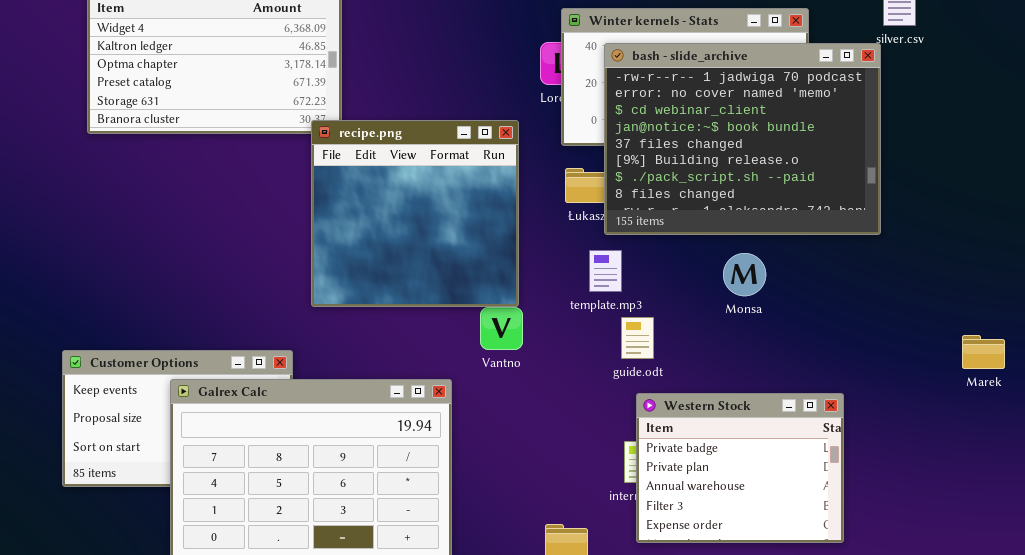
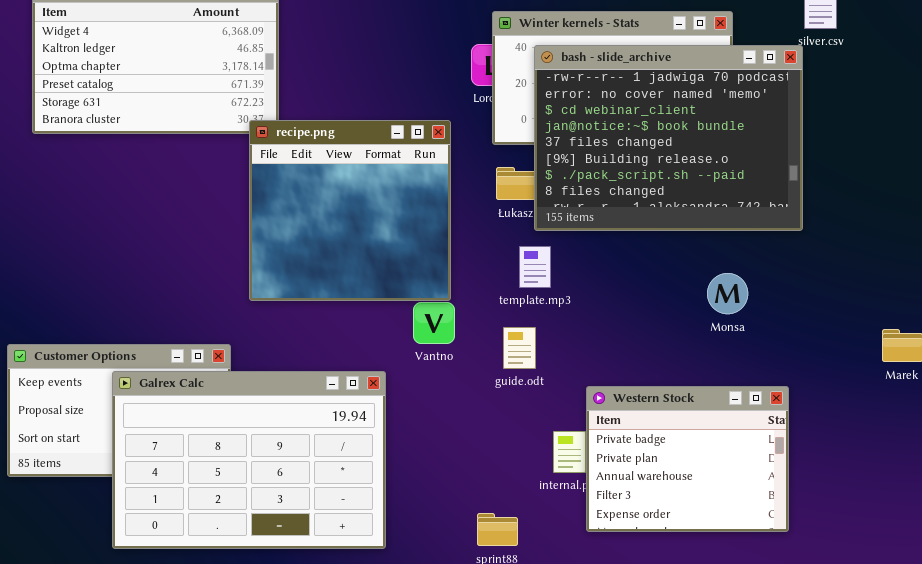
Monsa: [723,253,766,296] -> [707,273,748,314], moved
guide.odt: [621,317,654,359] -> [503,327,536,369], moved
Western Stock: [636,393,844,543] -> [586,386,789,532], moved

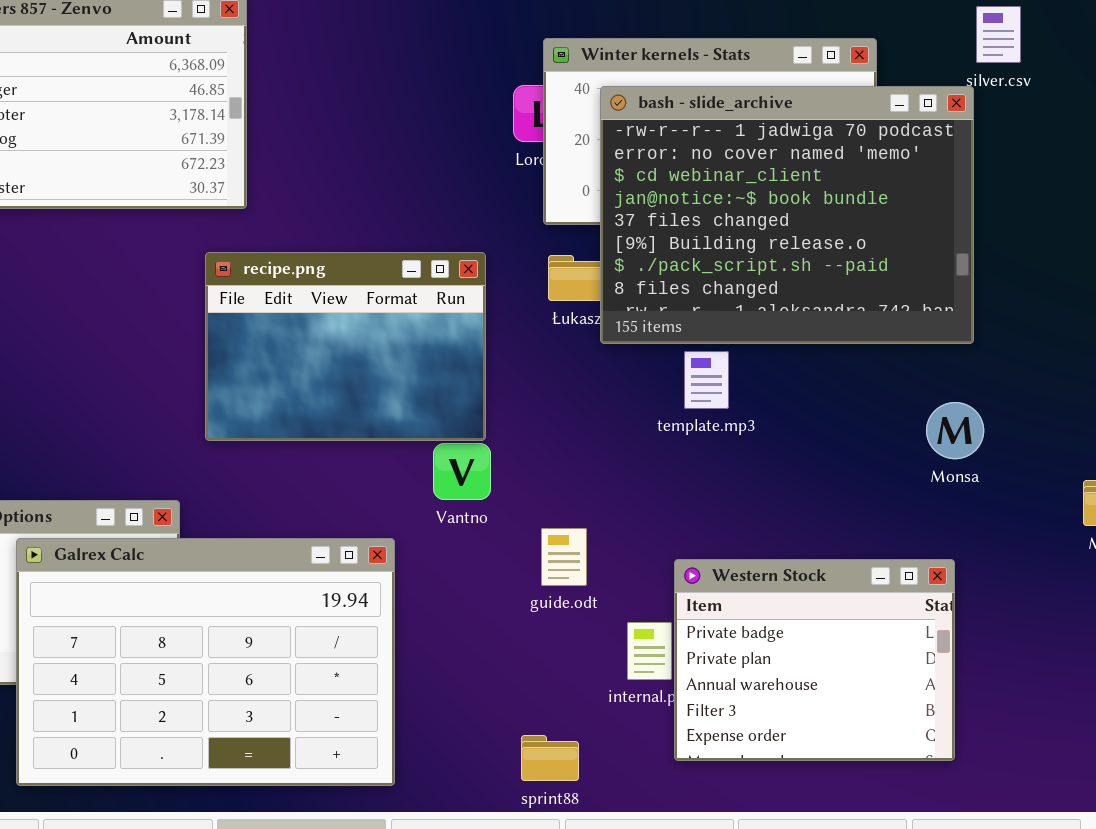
recipe.png: [249,120,451,301] -> [205,252,486,441], resized
template.mp3: [519,246,551,288] -> [684,351,729,409], moved
Monsa: [707,273,748,314] -> [926,402,984,459], moved
guide.odt: [503,327,536,369] -> [541,528,587,586], moved

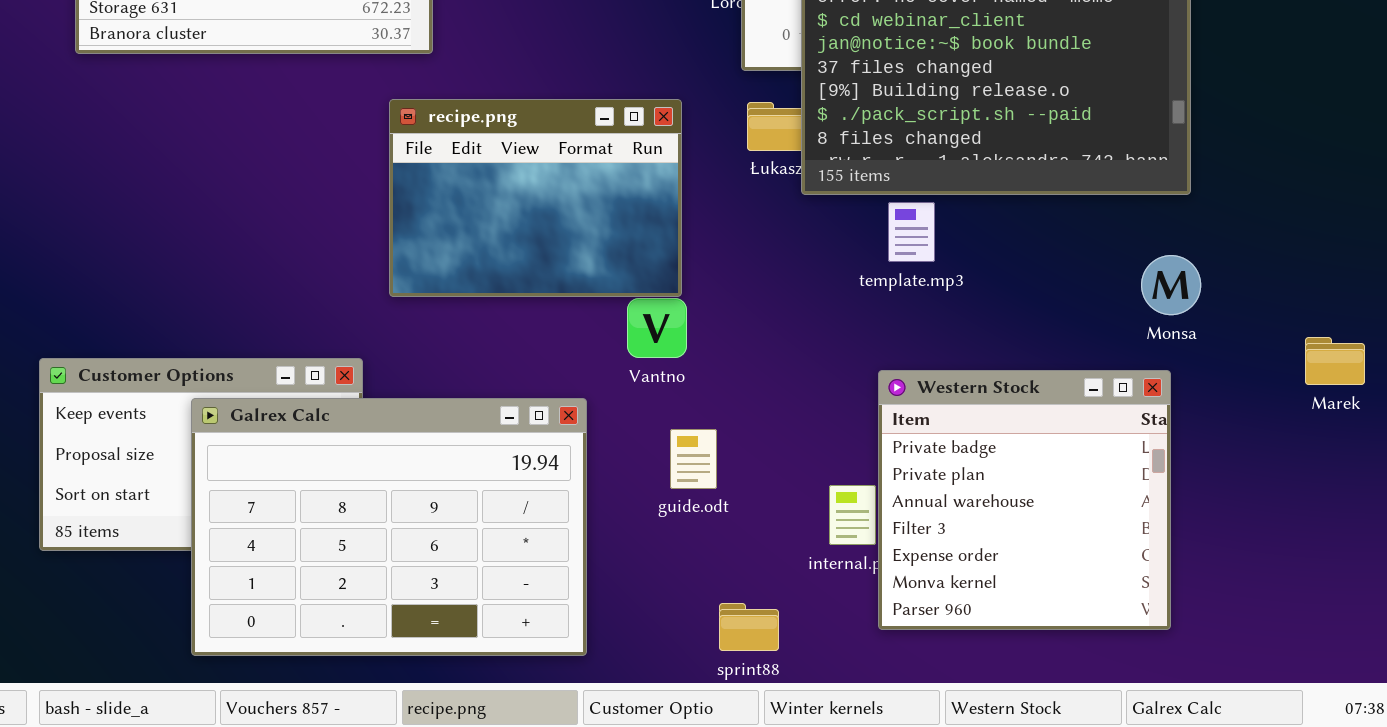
guide.odt: [541,528,587,586] -> [670,429,717,489], moved
Western Stock: [674,559,955,761] -> [878,370,1171,630], resized

